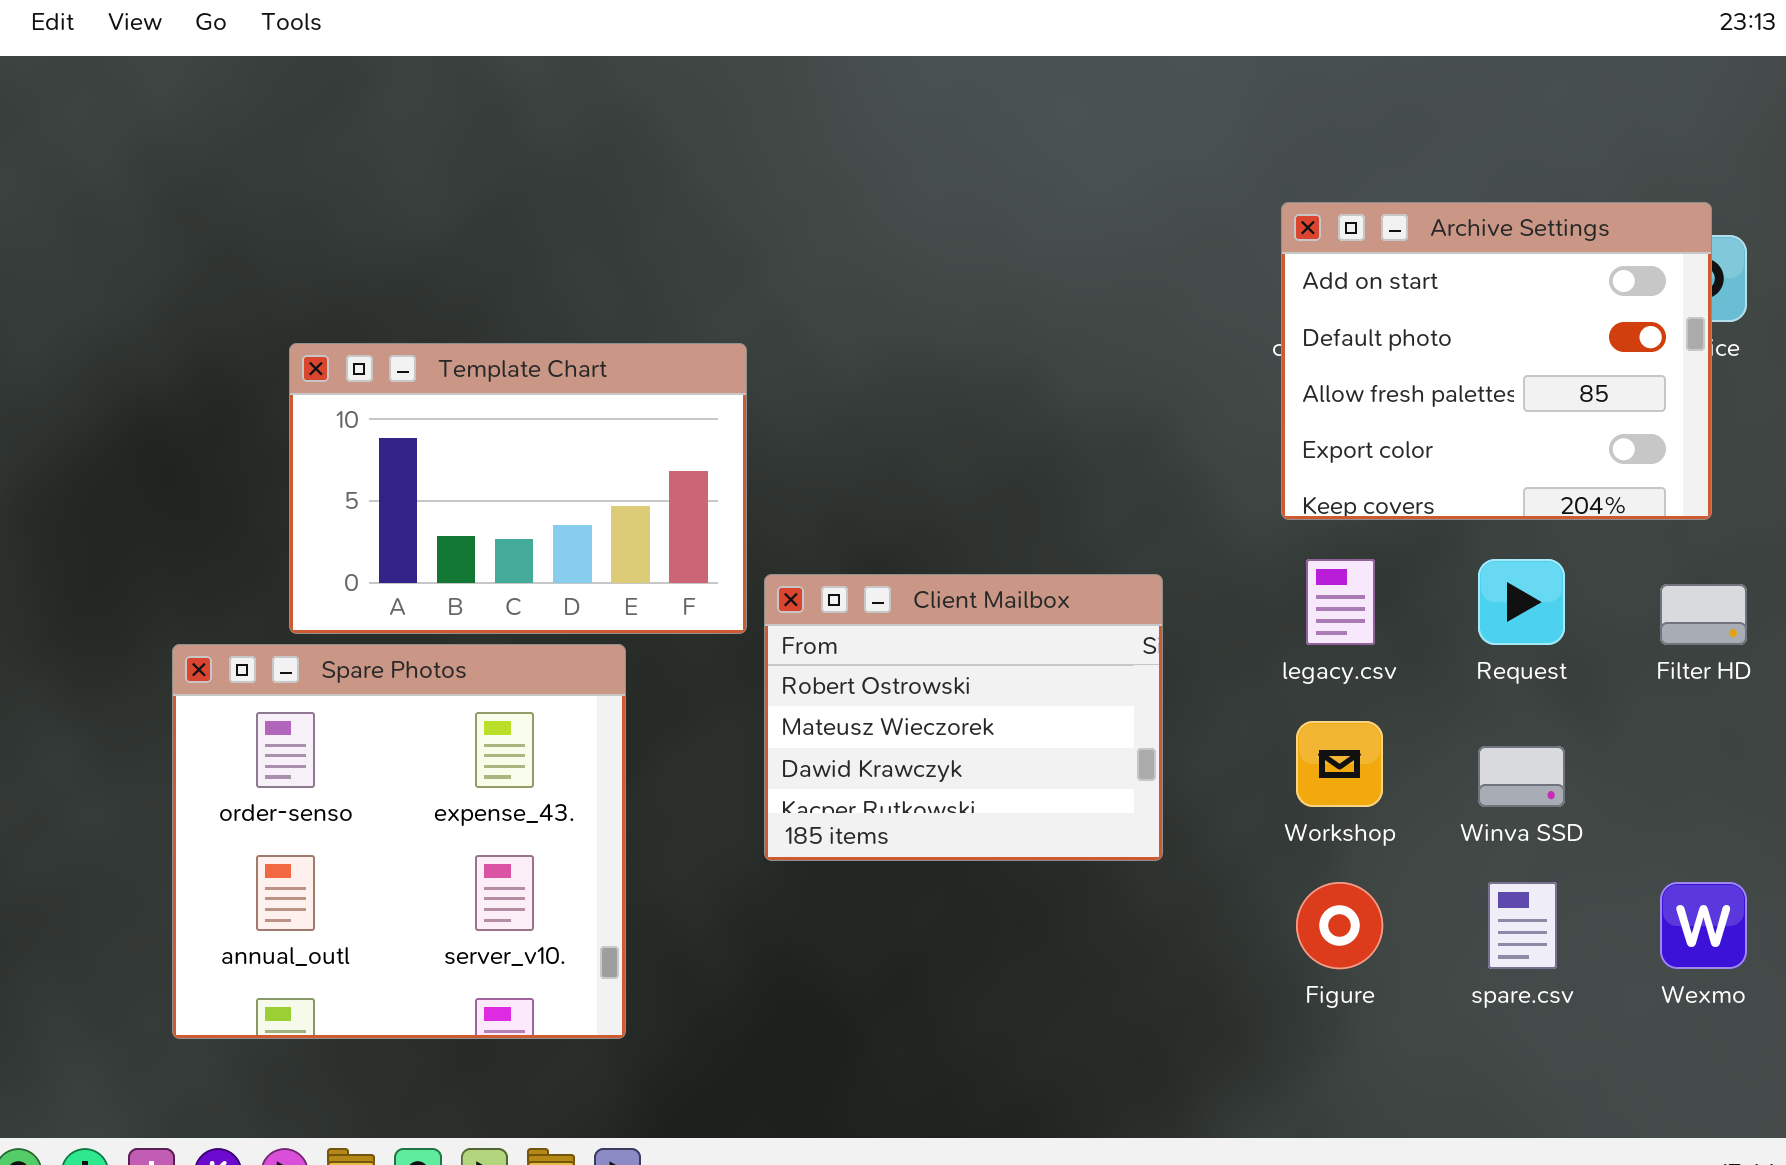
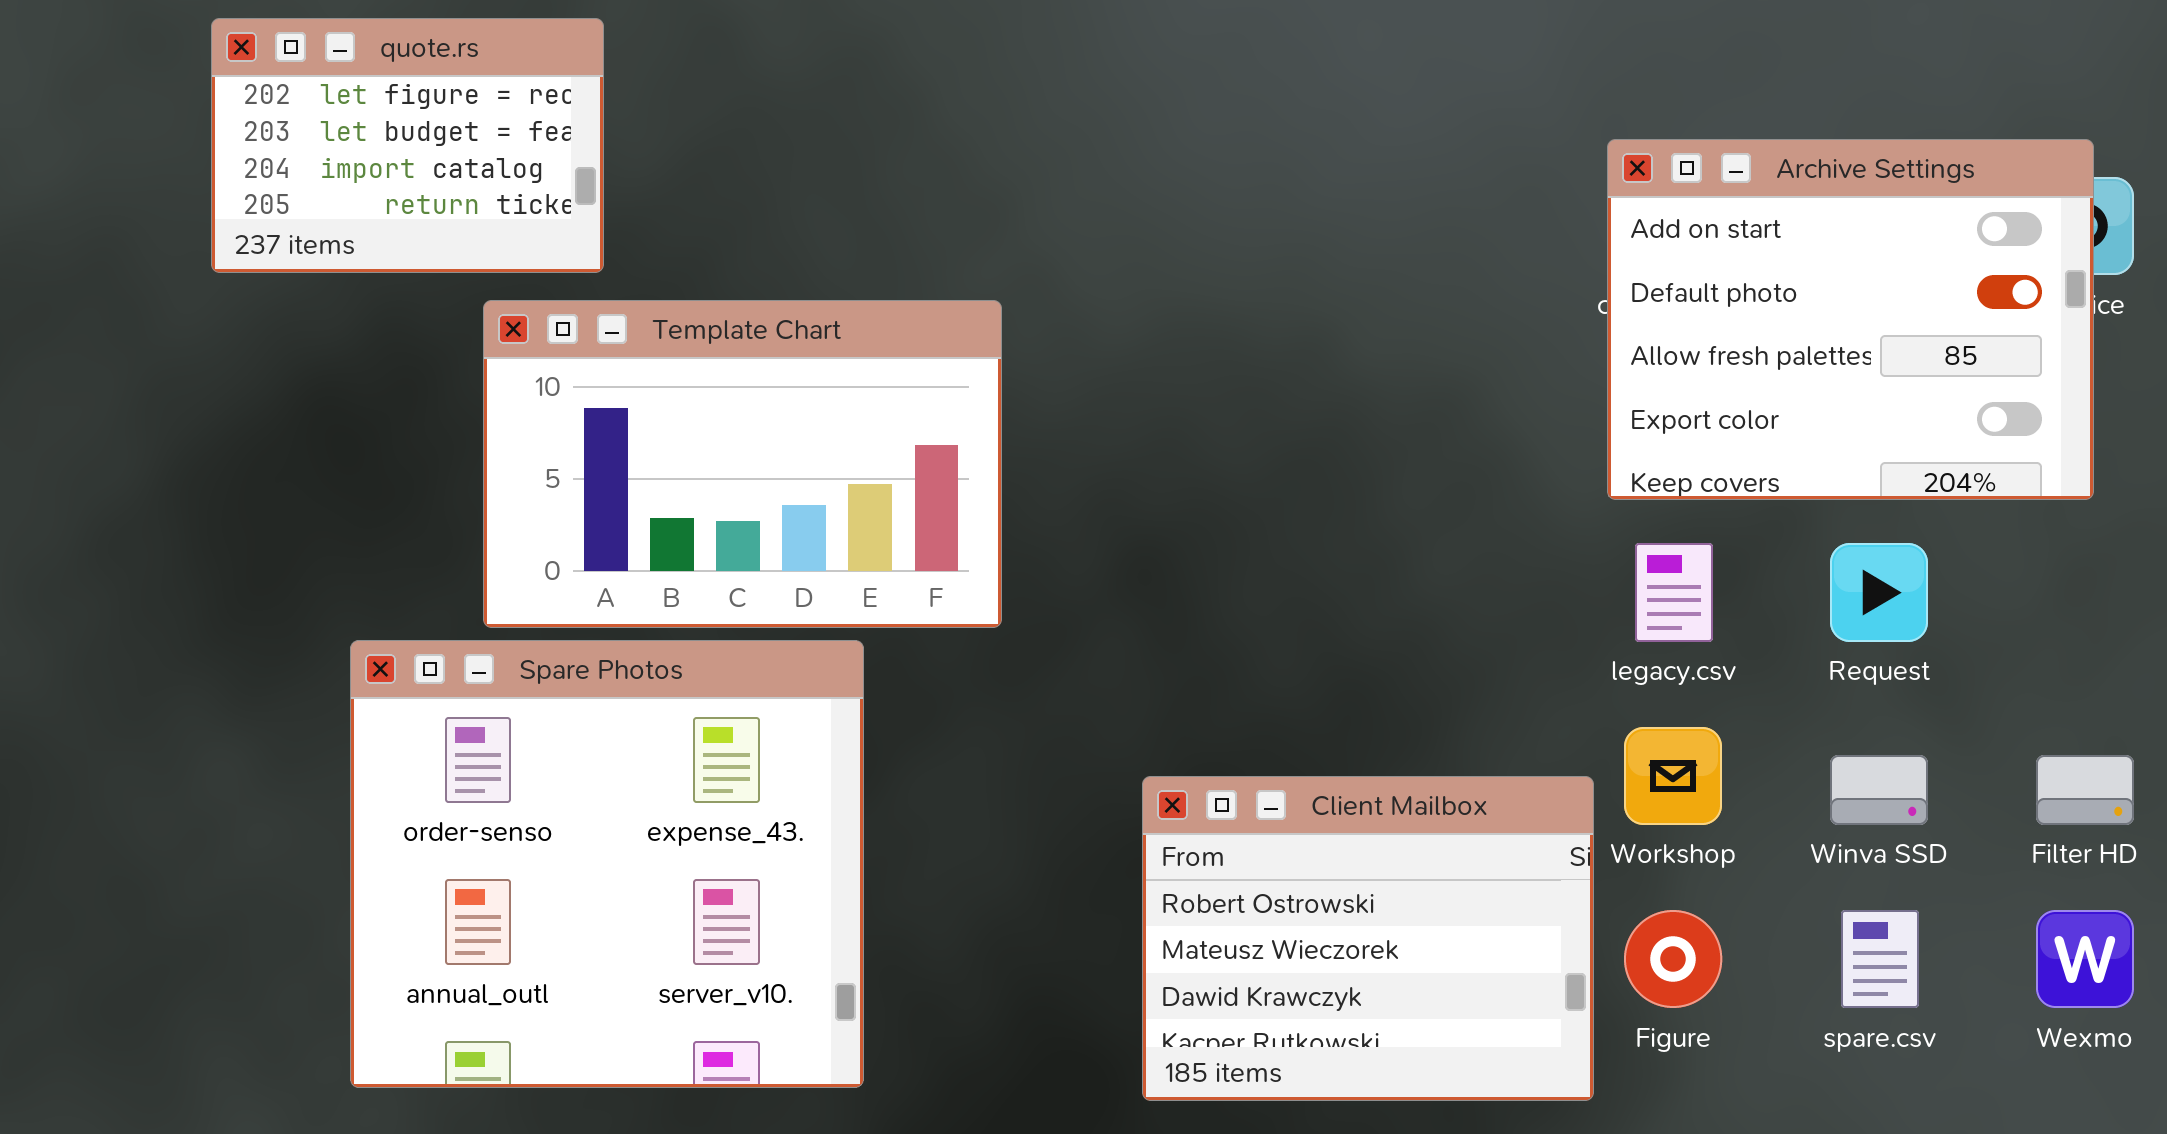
quote.rs: none -> [211,18,604,273], opened
Client Mailbox: [764,574,1163,861] -> [1142,776,1594,1101], moved
Filter HD: [1660,584,1747,645] -> [2036,755,2134,825], moved

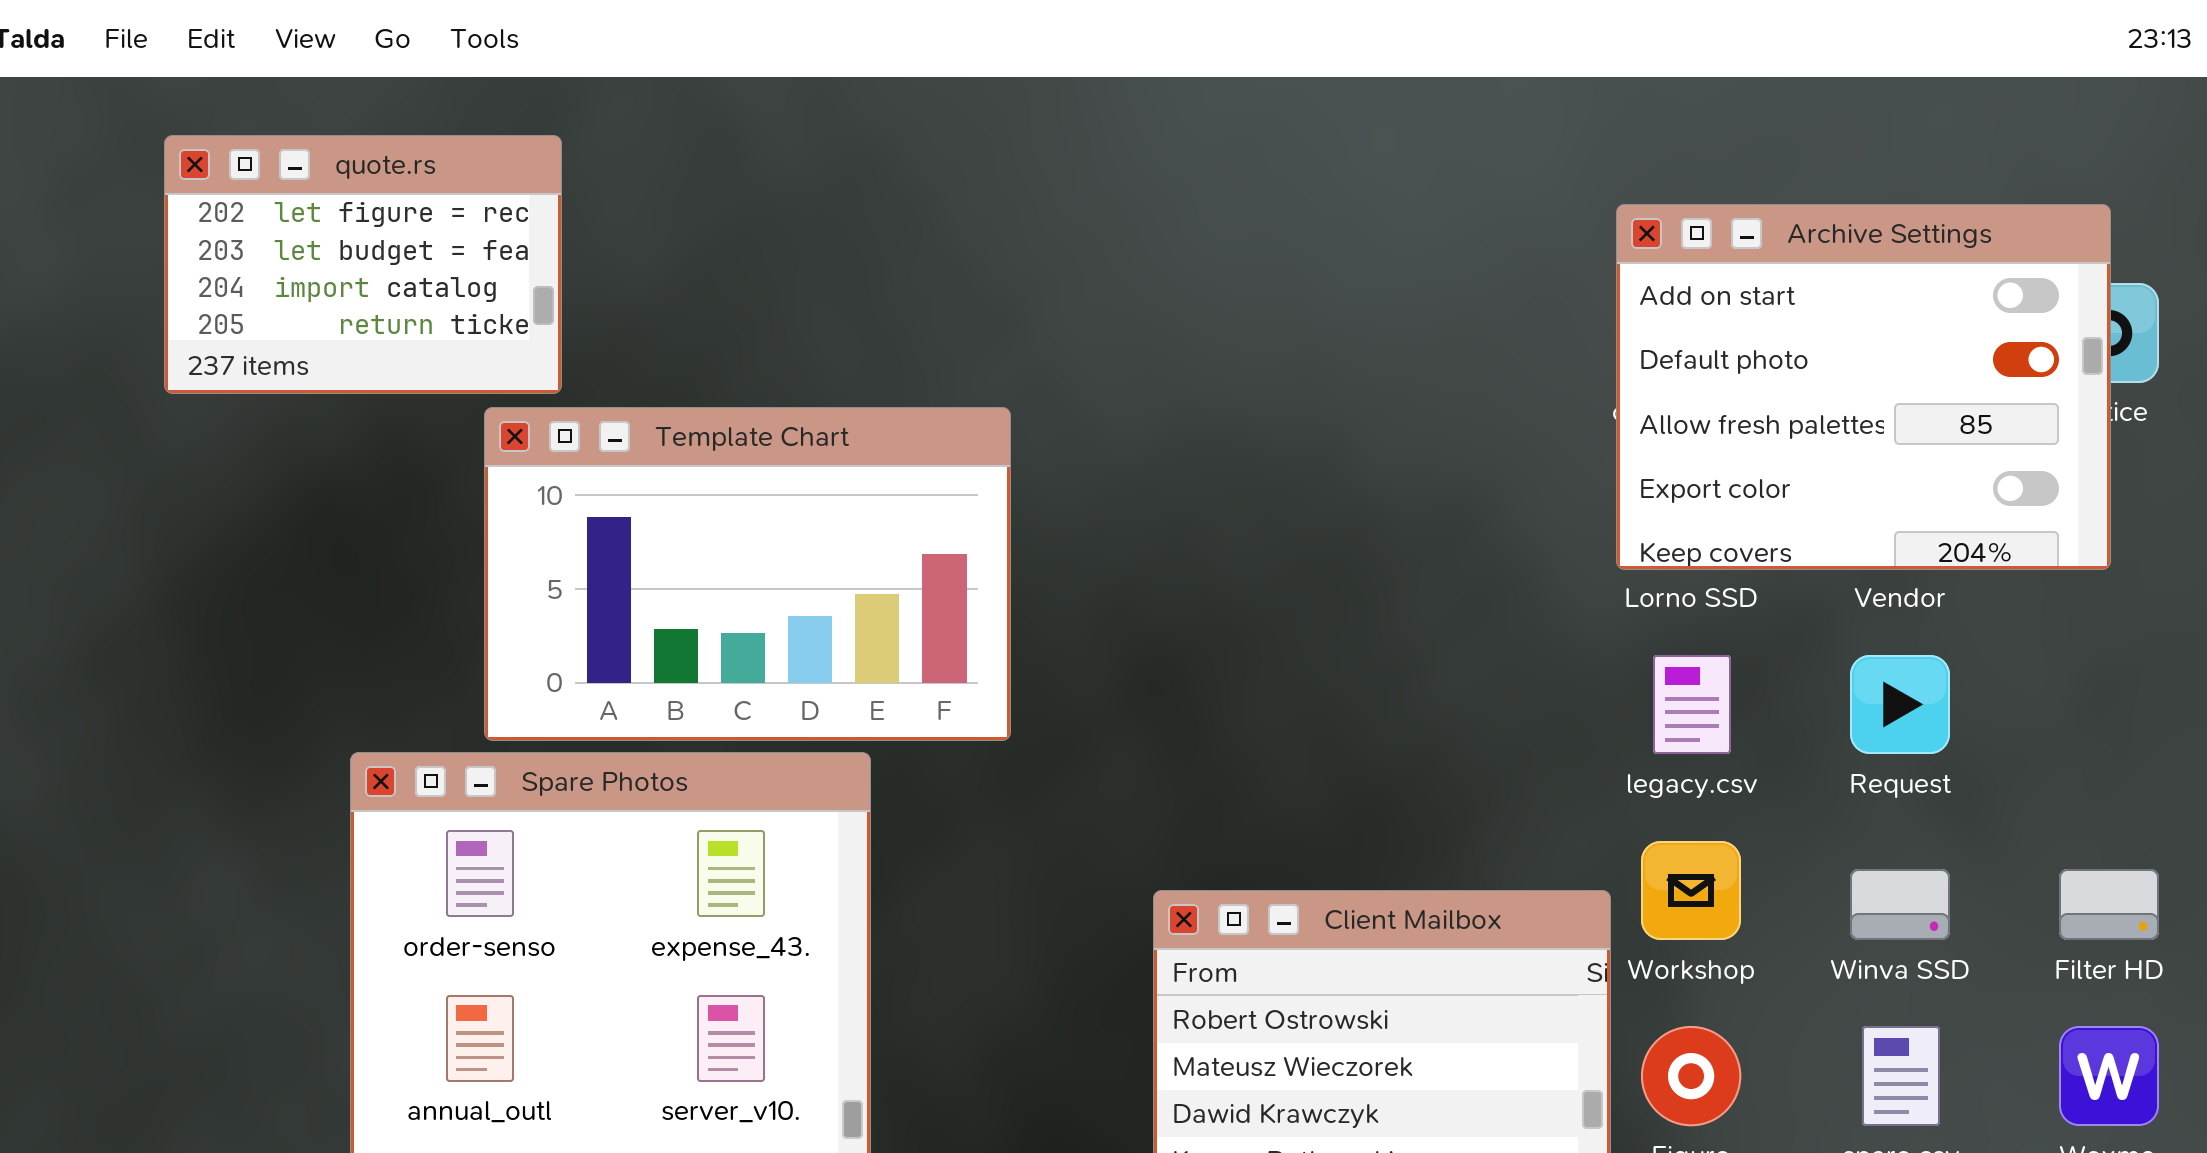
quote.rs: [211,18,604,273] -> [164,135,562,394], moved
Archive Settings: [1607,139,2094,500] -> [1616,204,2111,570], moved

